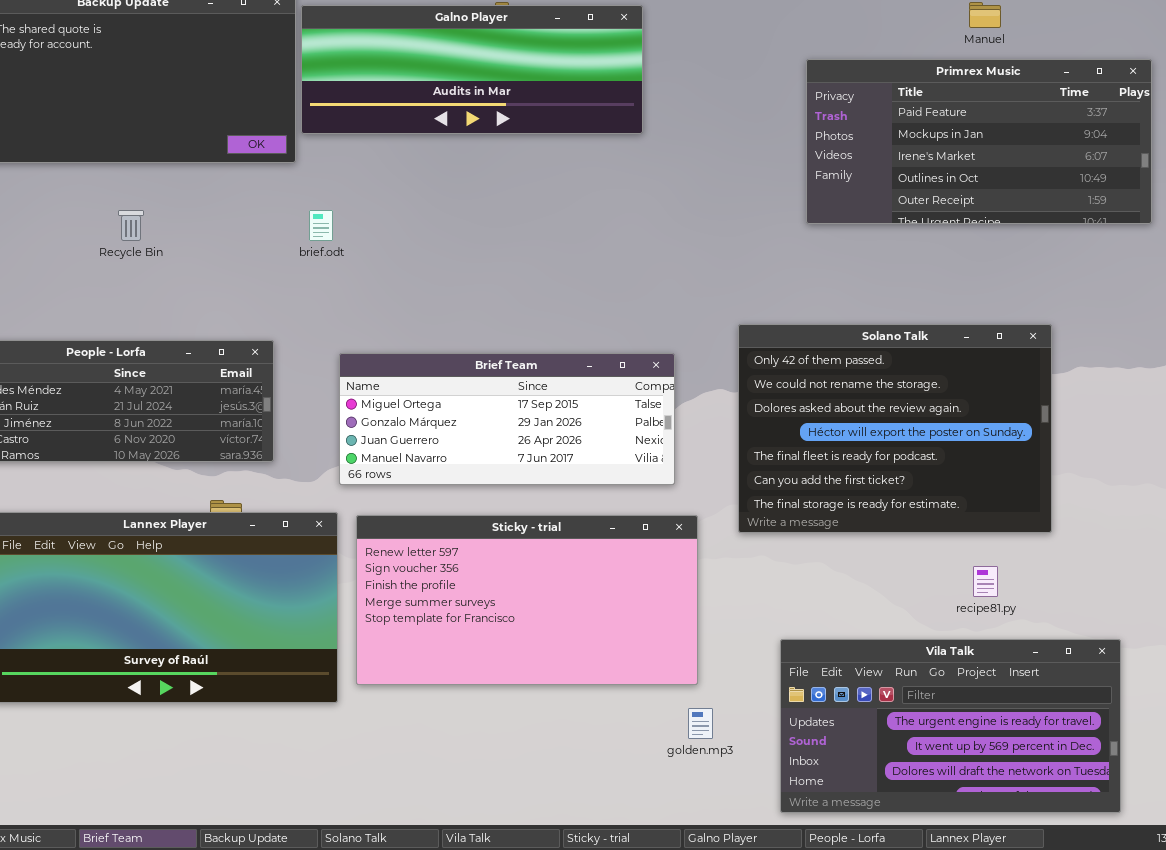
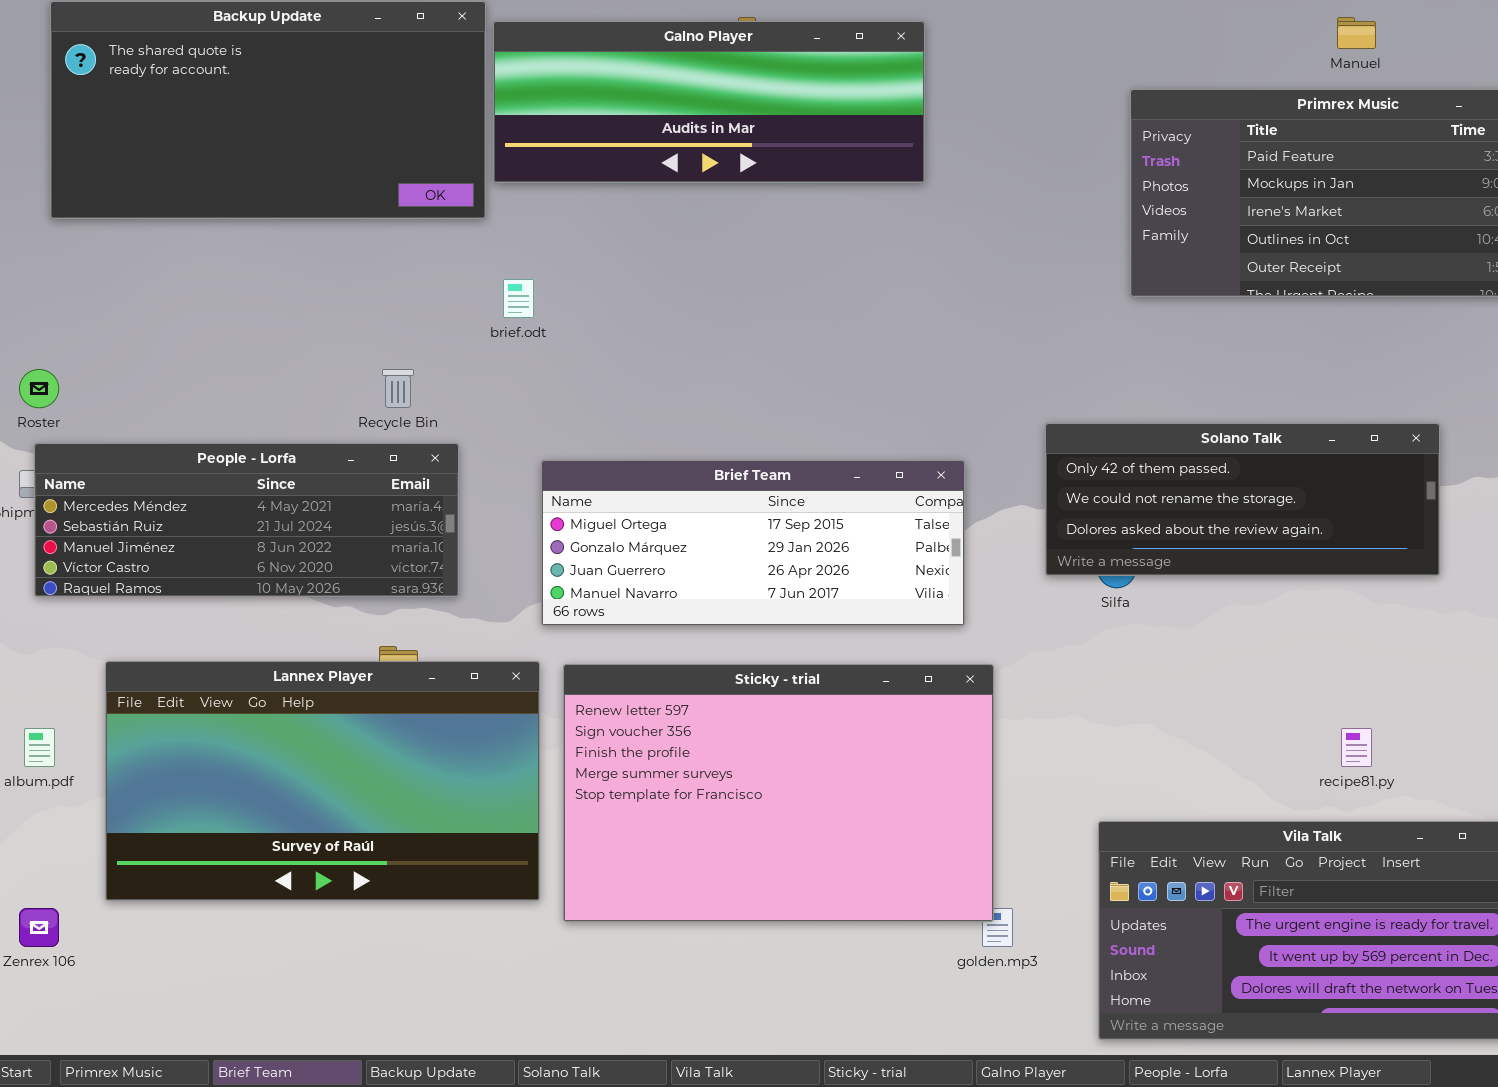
Recycle Bin: [118,210,144,241] -> [382,369,414,408], moved
Solano Talk: [738,324,1052,533] -> [1045,423,1440,576], resized
Sticky - trial: [356,515,698,685] -> [563,664,994,922], resized

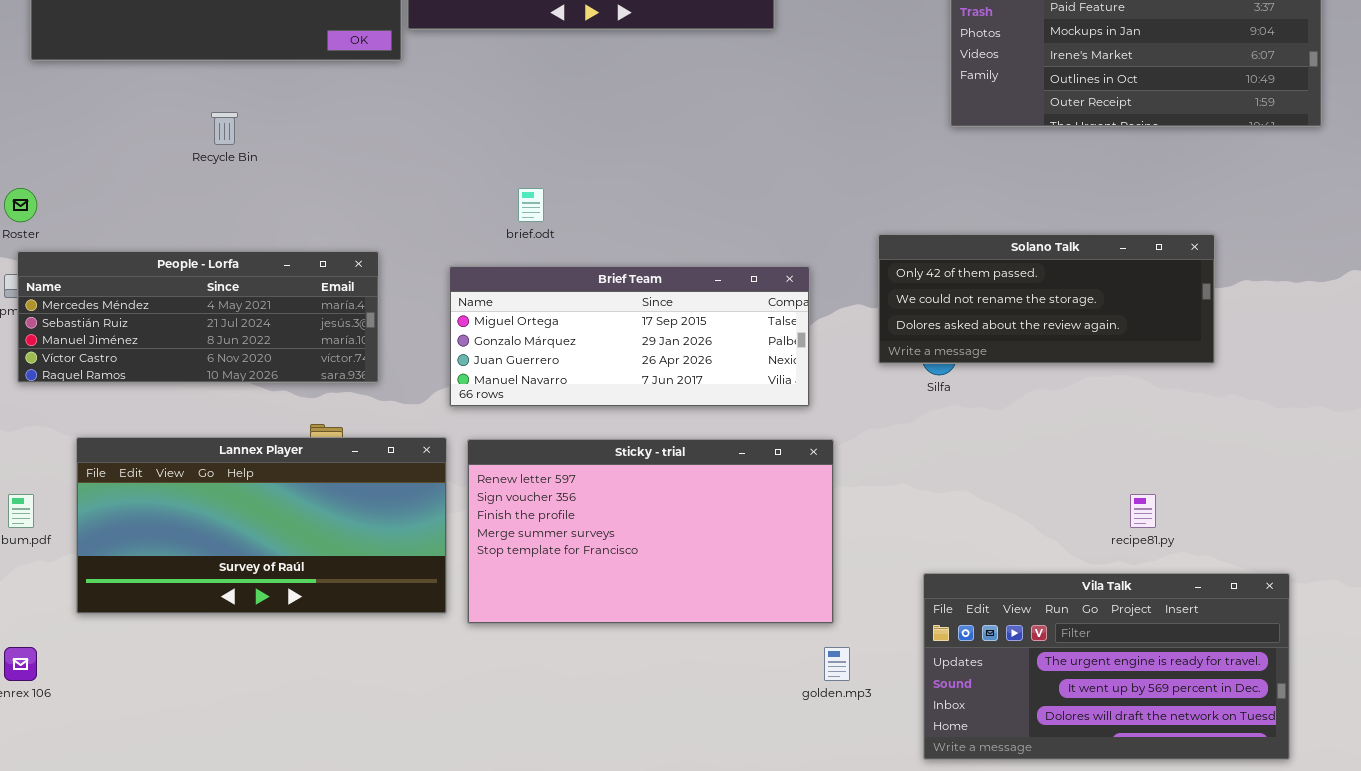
brief.odt: [503,279,534,318] -> [518,188,544,222], moved
Recycle Bin: [382,369,414,408] -> [211,112,238,145], moved
Lannex Player: [105,661,540,901] -> [76,437,447,614], resized
Sticky - trial: [563,664,994,922] -> [467,439,834,624], resized

